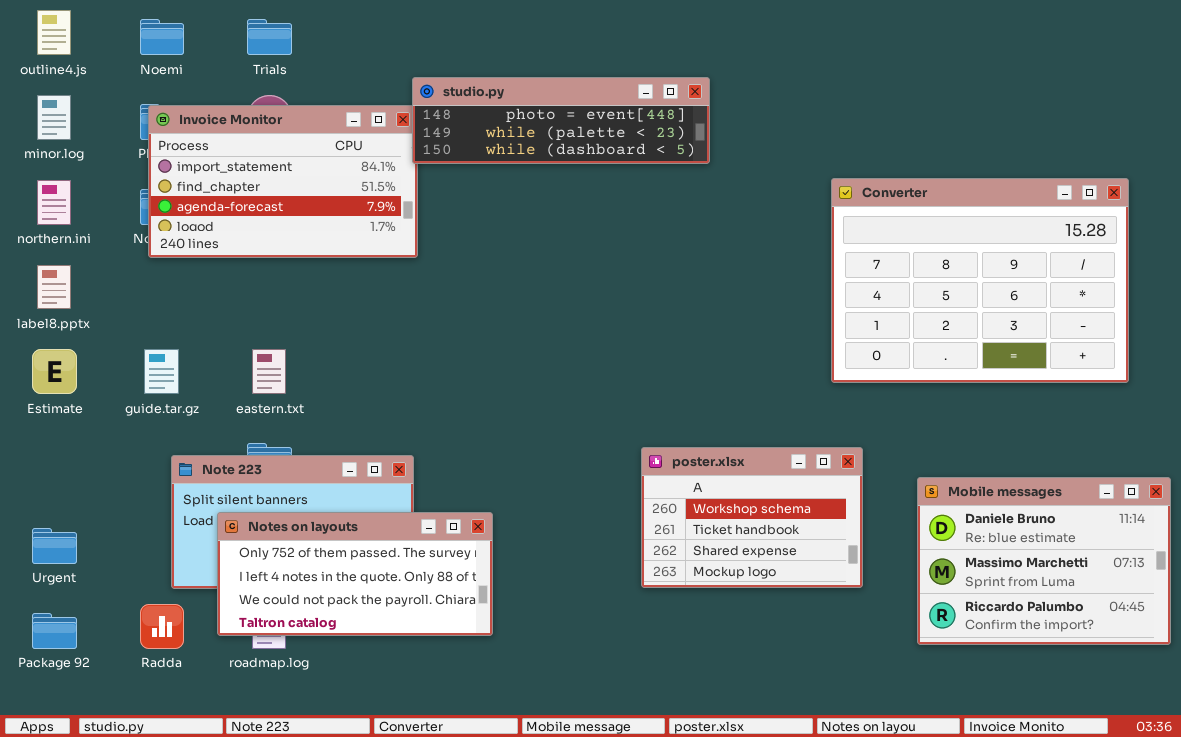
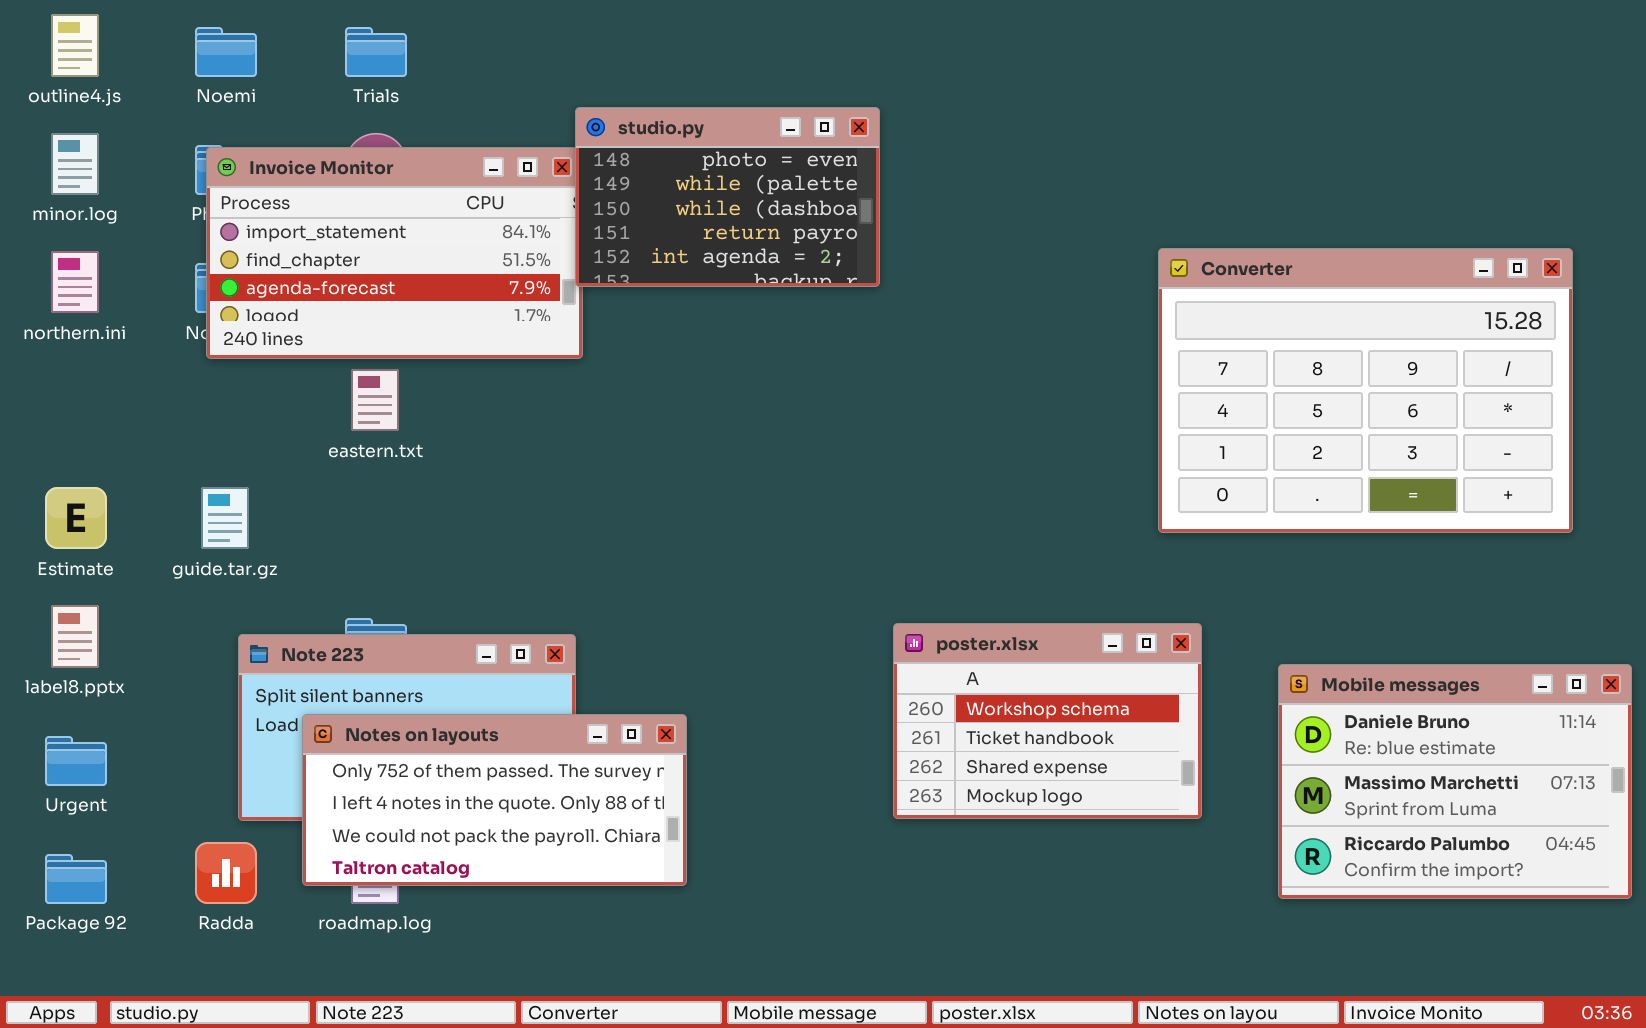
studio.py: [412,77,710,164] -> [575,107,880,287], resized
label8.pptx: [37,265,71,309] -> [51,605,99,668], moved
eastern.txt: [252,349,286,394] -> [351,369,399,431], moved

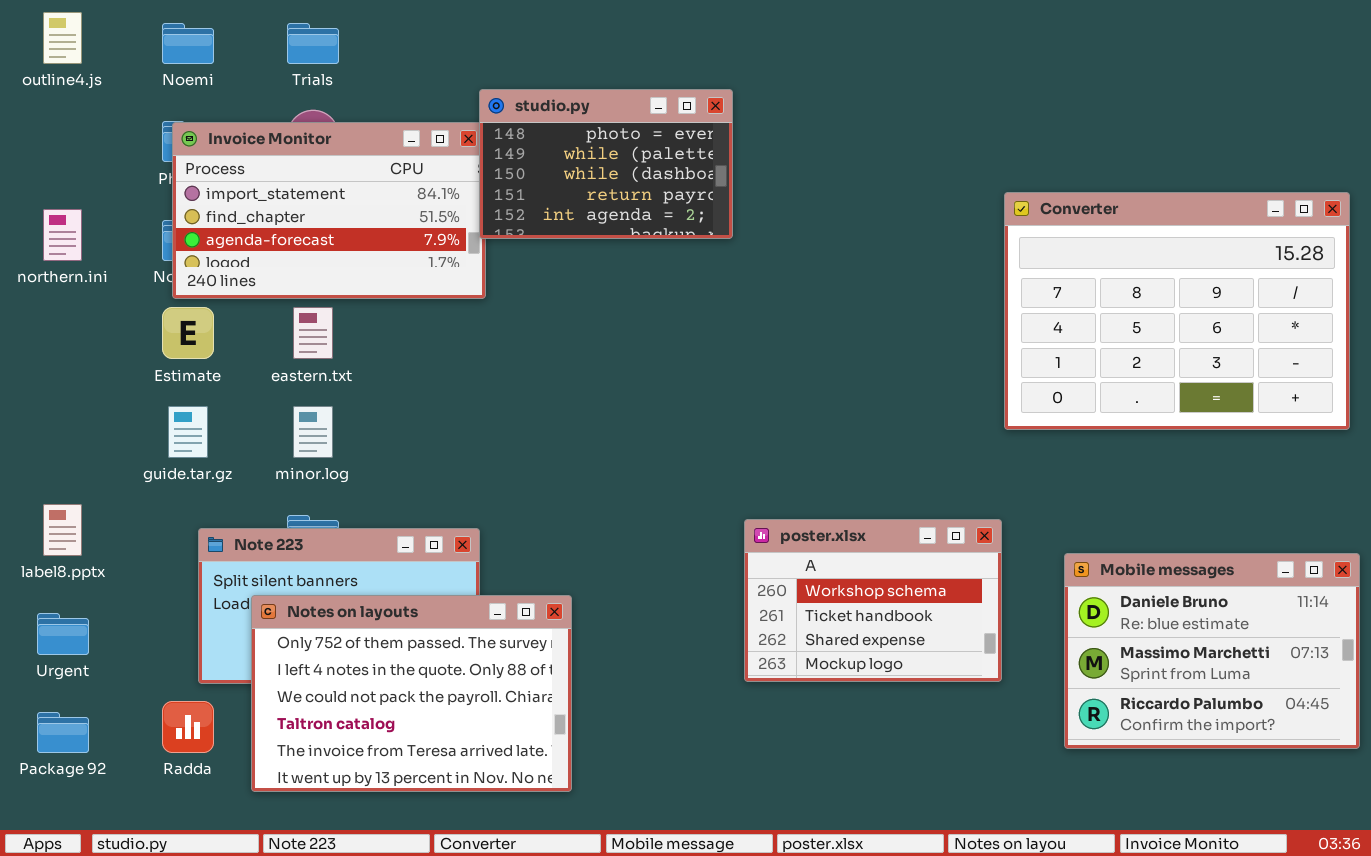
minor.log: [51,133,99,195] -> [293,406,333,458], moved
Converter: [1158,248,1573,533] -> [1004,192,1350,430], moved
Estimate: [45,487,107,549] -> [162,307,214,359], moved
Notes on layouts: [302,714,687,886] -> [251,595,572,792], resized

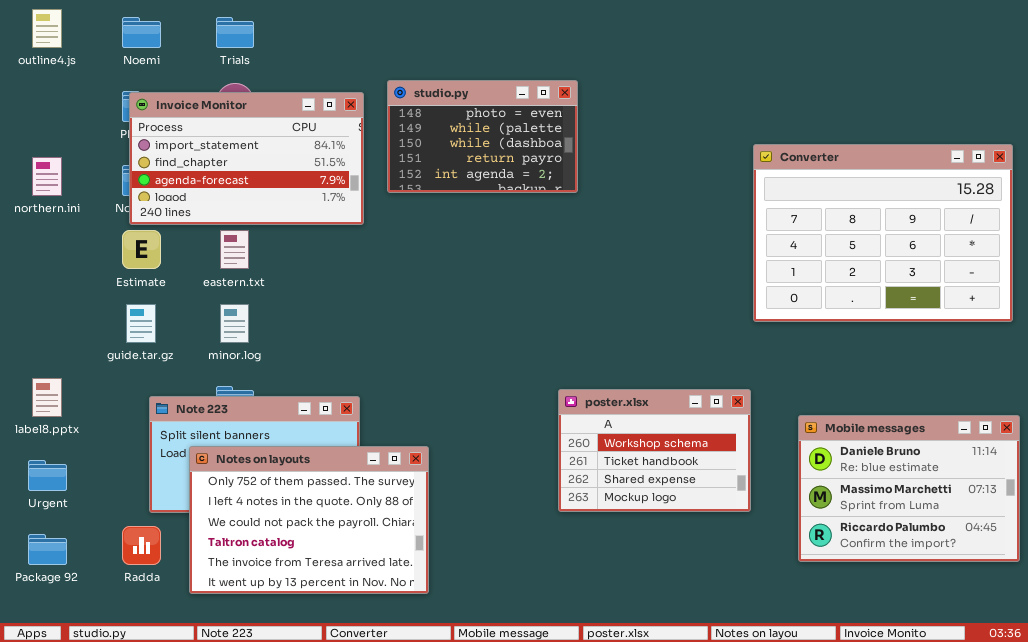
studio.py: [479,89,733,239] -> [387,80,578,193], moved

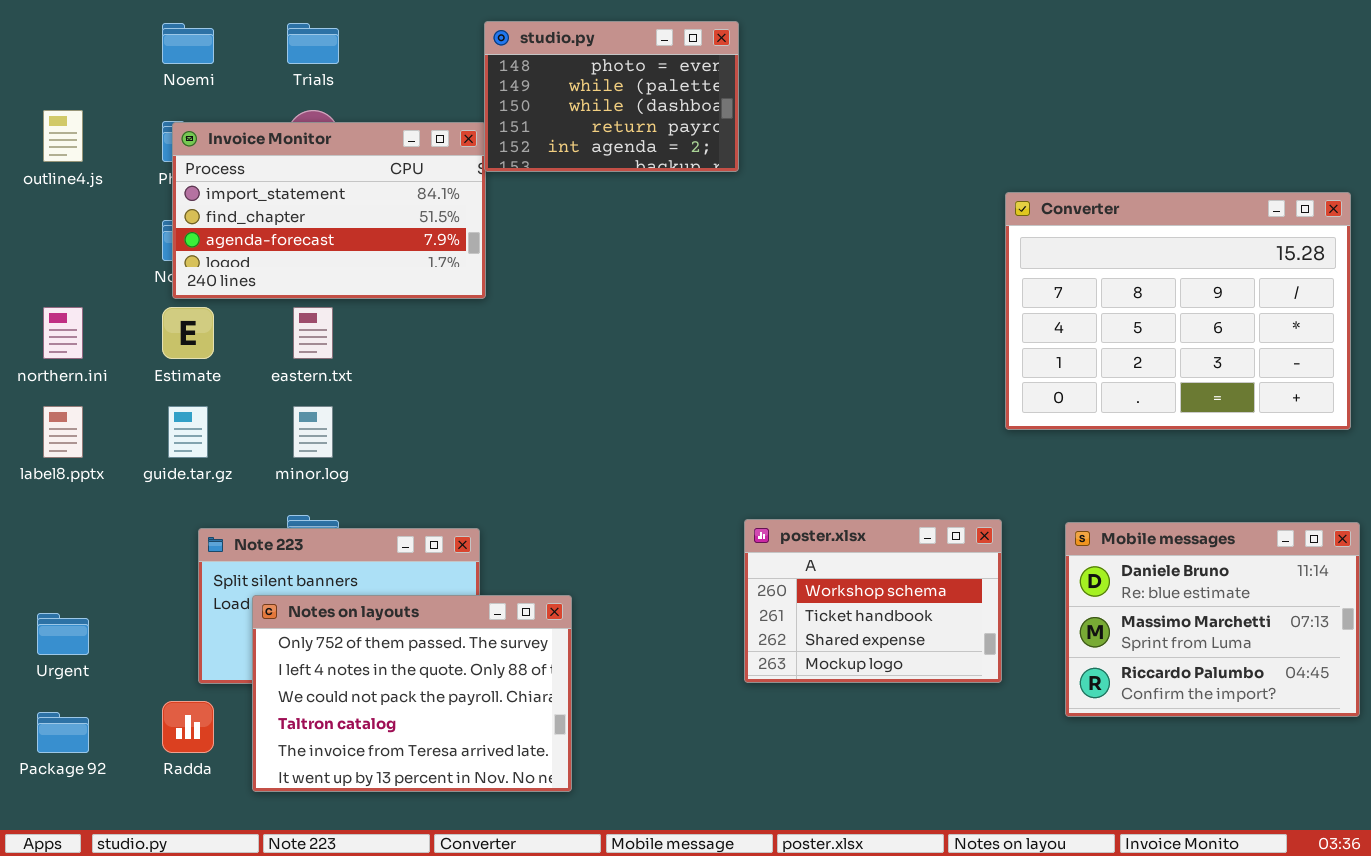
outline4.js: [32,9,62,48] -> [43,110,83,162], moved
studio.py: [387,80,578,193] -> [484,21,739,172], moved
northern.ini: [32,157,62,196] -> [43,307,83,359], moved
label8.pptx: [32,378,62,417] -> [43,406,83,458], moved
Mobile messages: [798,415,1020,562] -> [1065,522,1360,717], moved

